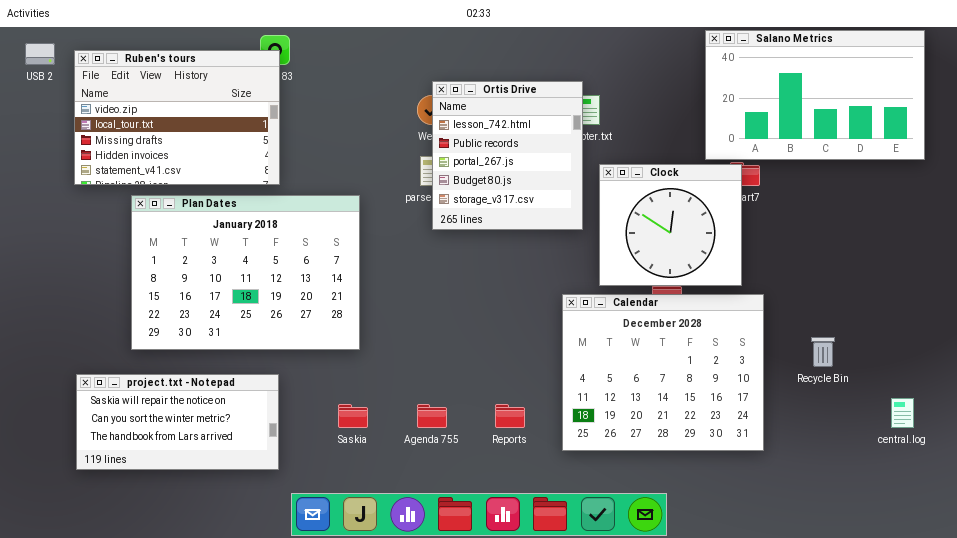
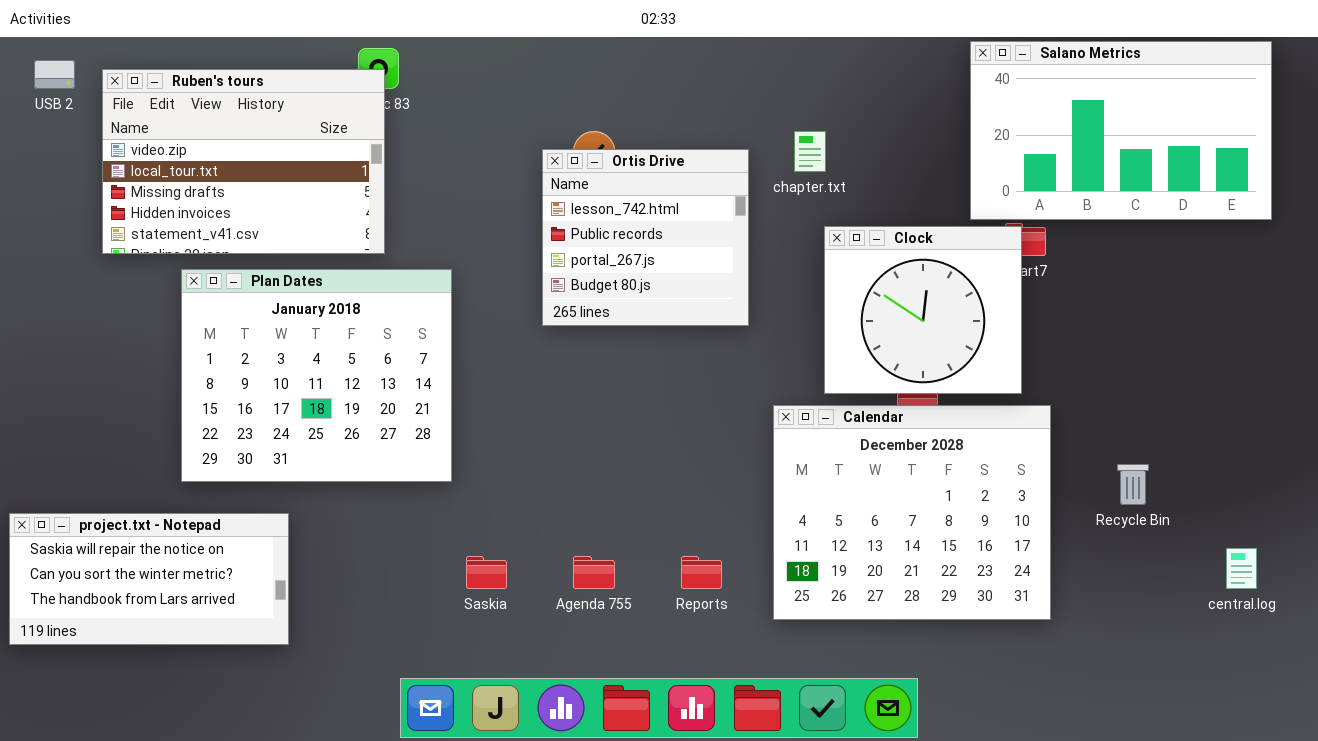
Ortis Drive: [432,81,583,230] -> [542,149,749,326], moved, resized
Plan Dates: [131,195,360,350] -> [181,269,452,482], resized
project.txt - Notepad: [76,374,279,470] -> [9,513,289,645], moved

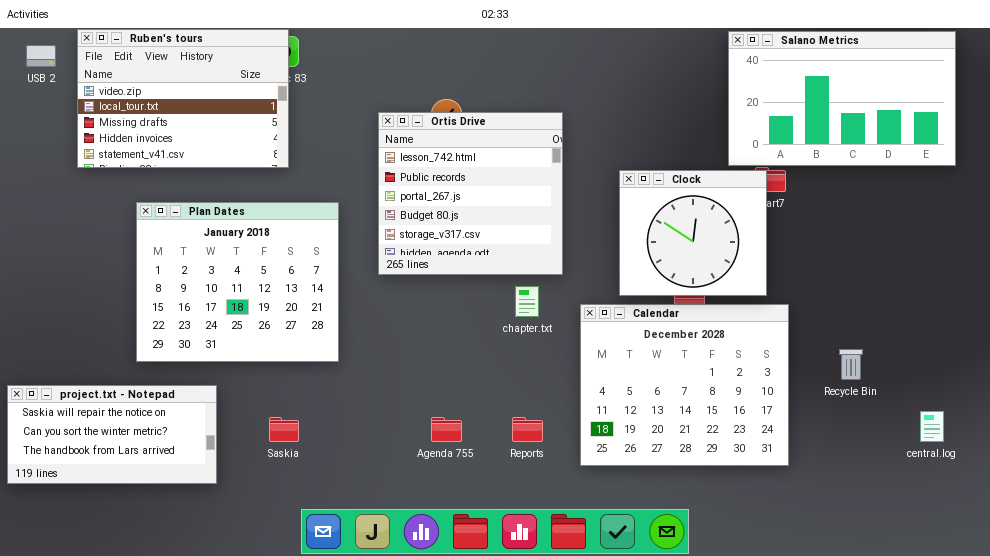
Ruben's tours: [102,69,385,254] -> [77,29,289,168], moved
chapter.txt: [794,131,826,172] -> [515,286,539,317], moved
Ortis Drive: [542,149,749,326] -> [378,112,563,275], resized
Saskia: [466,556,507,589] -> [269,417,299,442], moved

